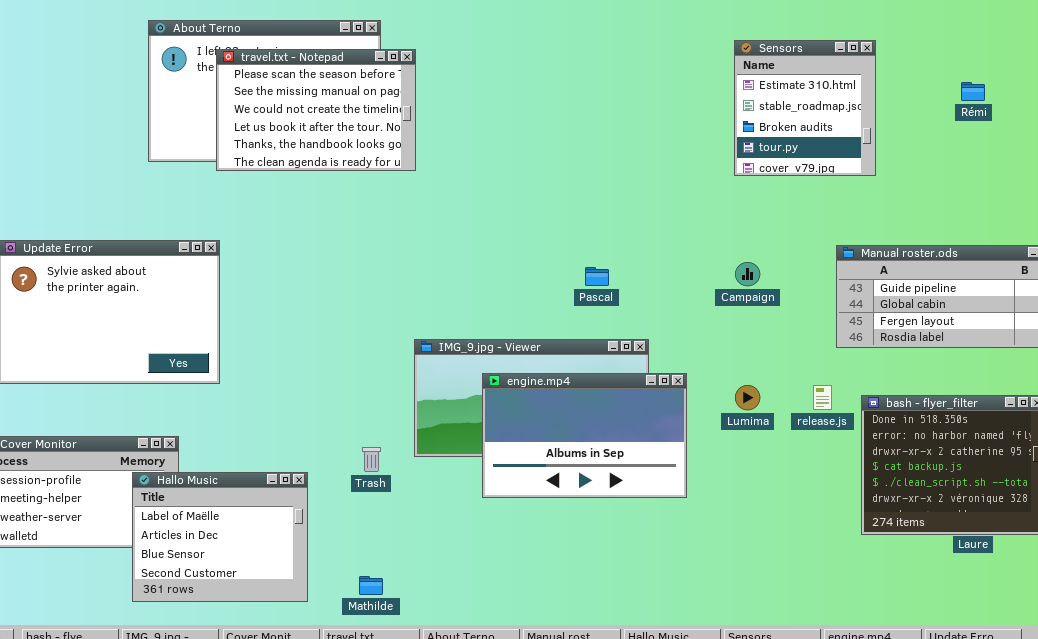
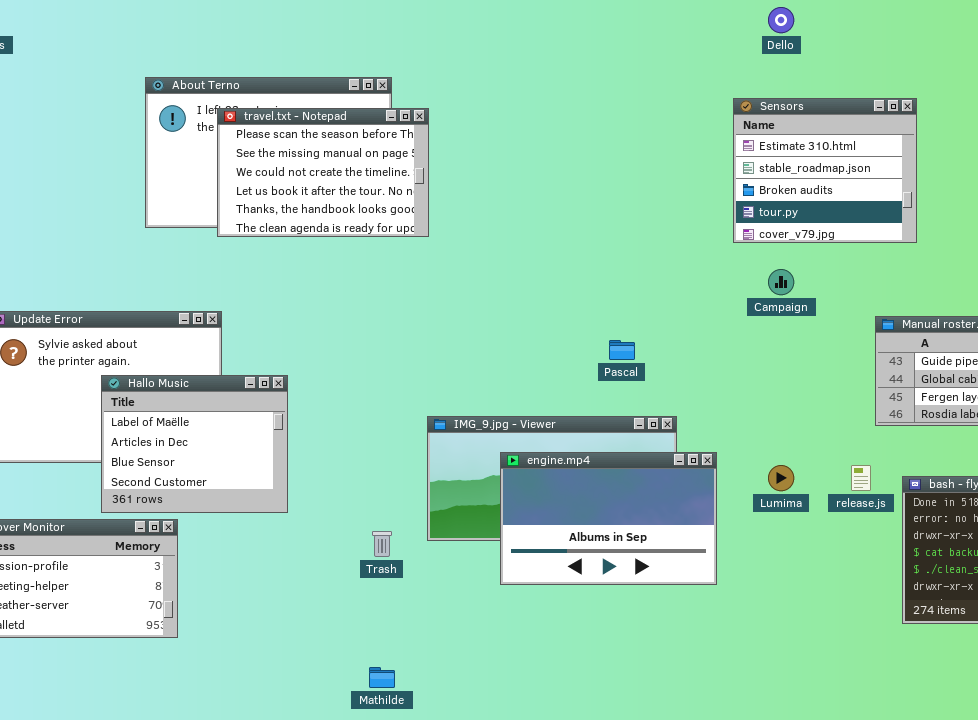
Sensors: [734,40,876,176] -> [733,98,917,243], resized
Campaign: [735,262,760,286] -> [768,269,794,295], moved
Hallo Music: [132,472,308,602] -> [101,375,288,513], moved

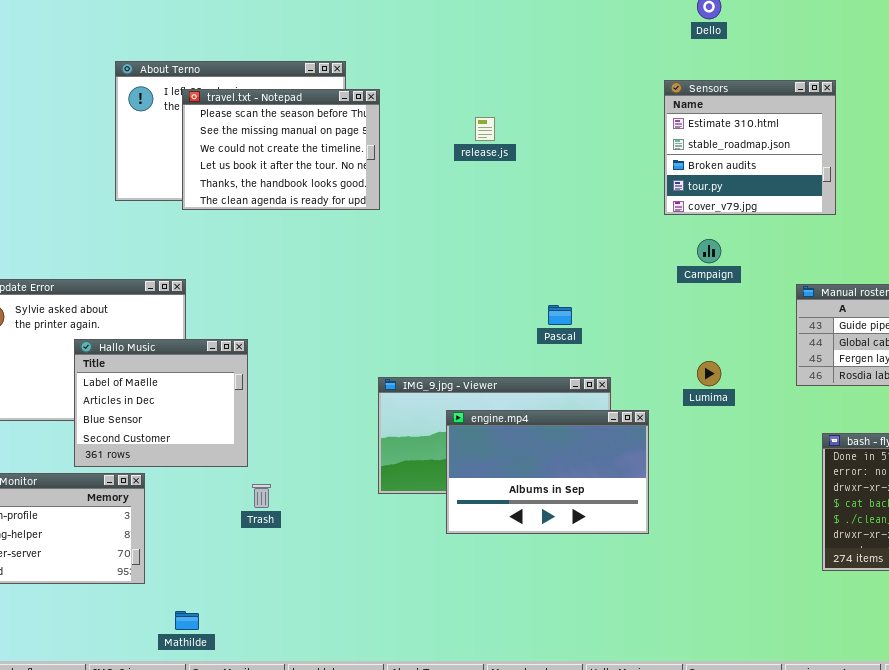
Lumima: [768,465,794,491] -> [697,361,721,386], moved
release.js: [851,465,871,491] -> [475,117,495,141], moved
Trash: [372,531,392,557] -> [252,484,271,508], moved
Mathilde: [369,667,395,688] -> [175,611,199,630], moved

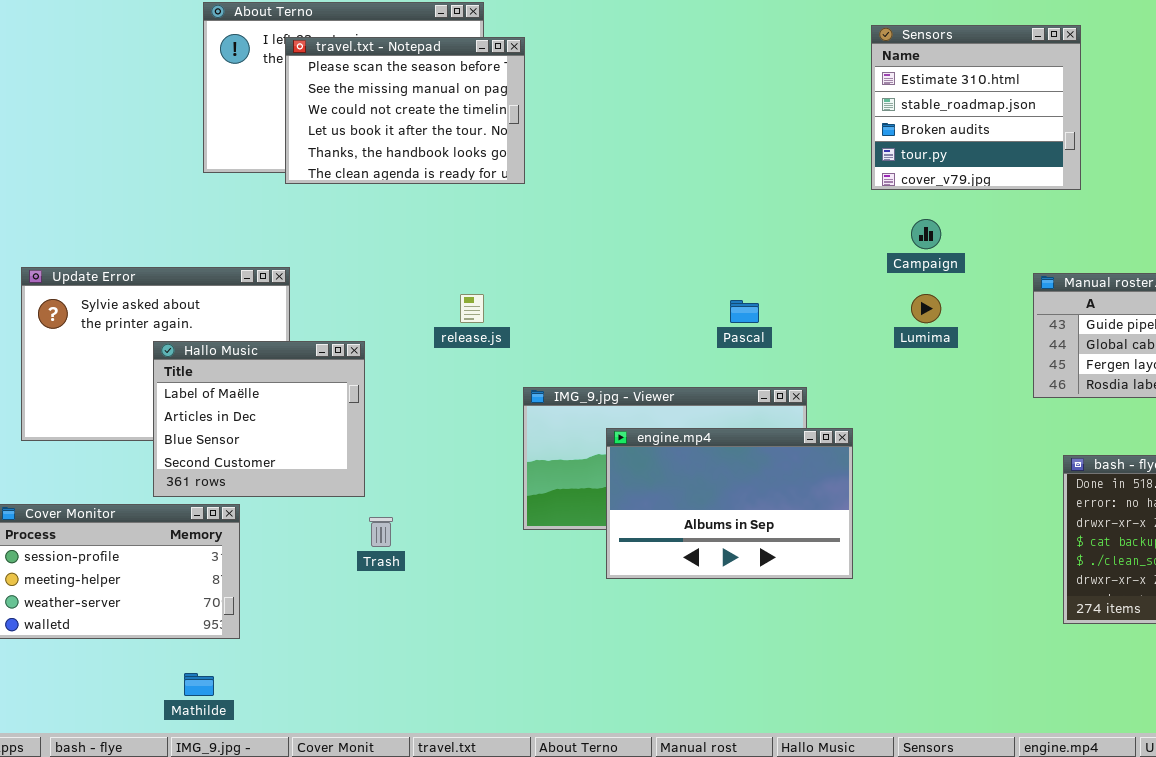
release.js: [475,117,495,141] -> [460,294,484,323], moved
Lumima: [697,361,721,386] -> [911,294,941,323], moved
Mathilde: [175,611,199,630] -> [184,673,214,696], moved

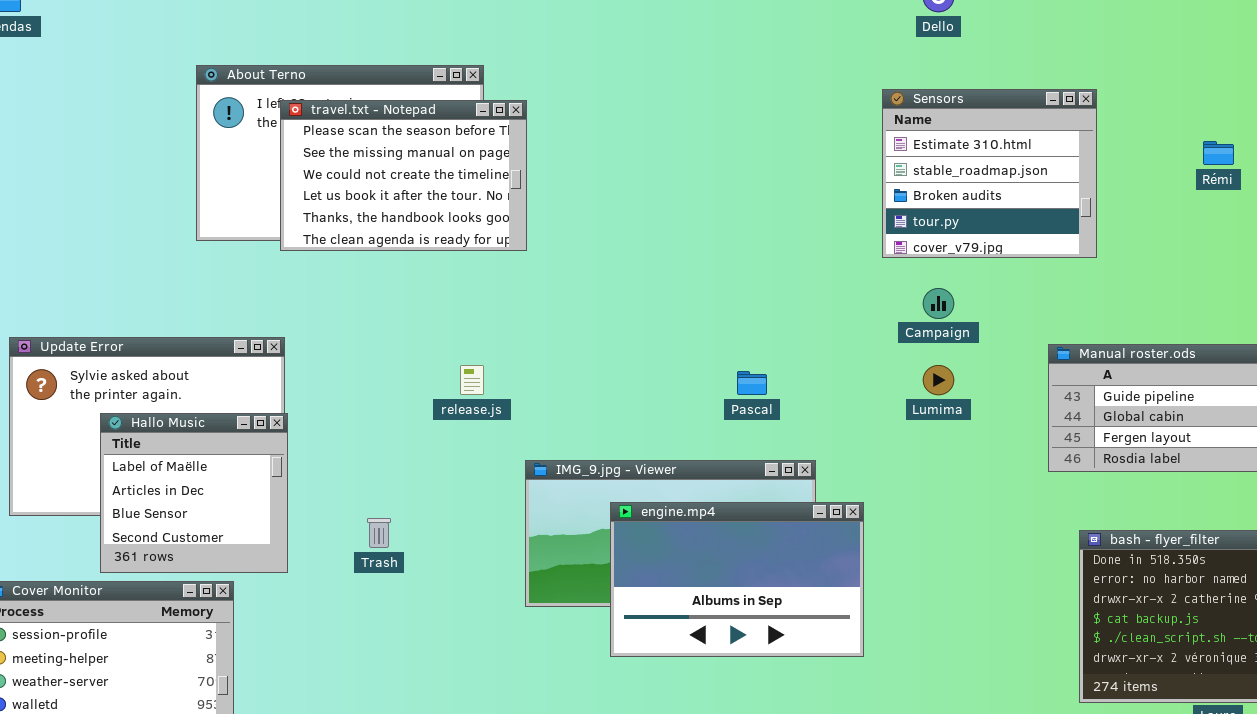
Hallo Music: [153,341,365,497] -> [100,413,288,573], moved, resized
Trash: [369,517,393,547] -> [367,518,391,548], moved

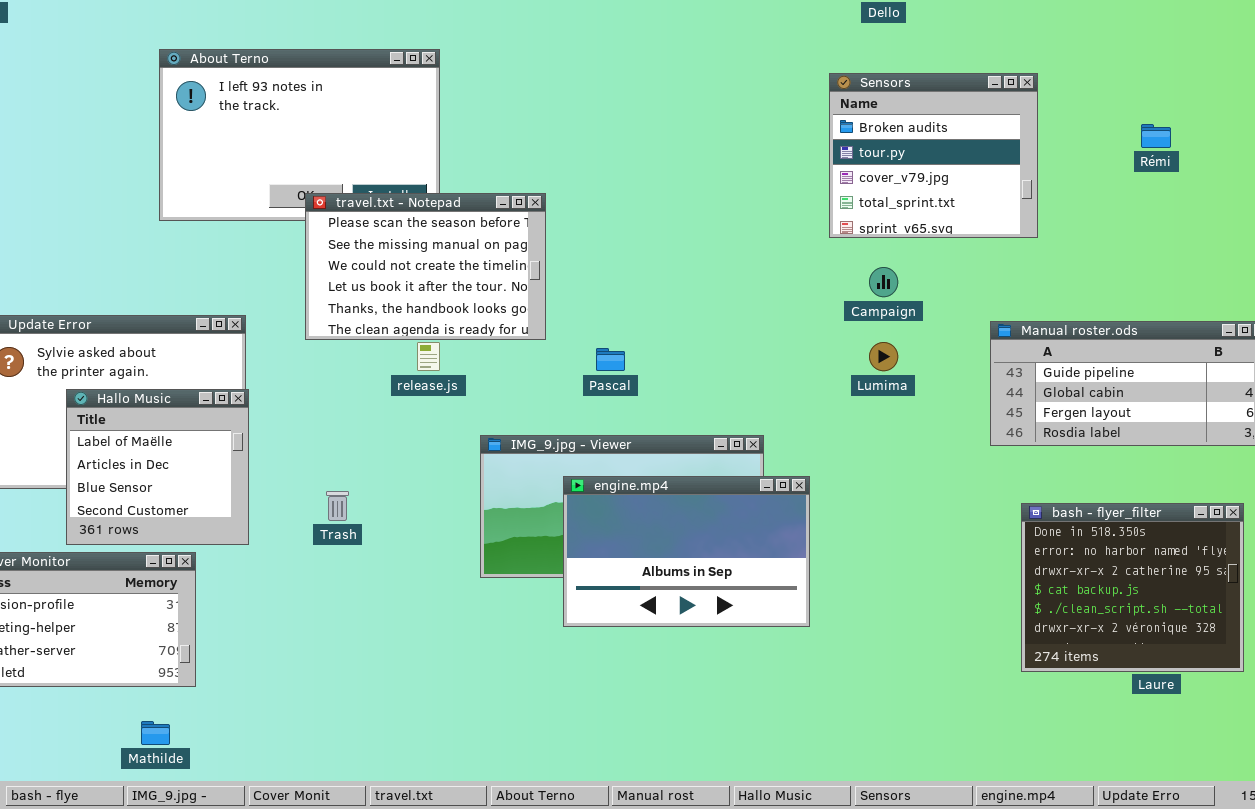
Sensors: [882,89,1097,258] -> [829,73,1038,238], scrolled down 2 rows
travel.txt - Notepad: [280,100,527,251] -> [305,193,546,340], moved
Pascal: [737,371,767,395] -> [596,348,625,371], moved

